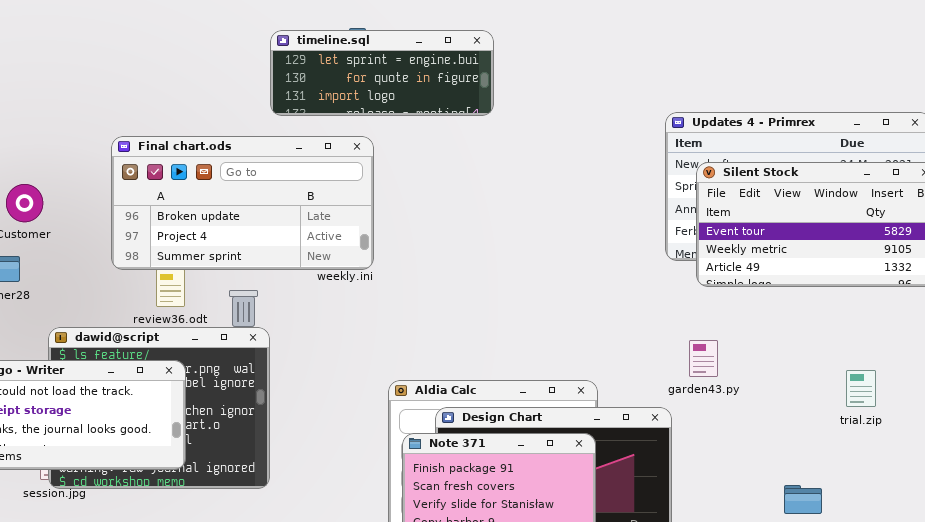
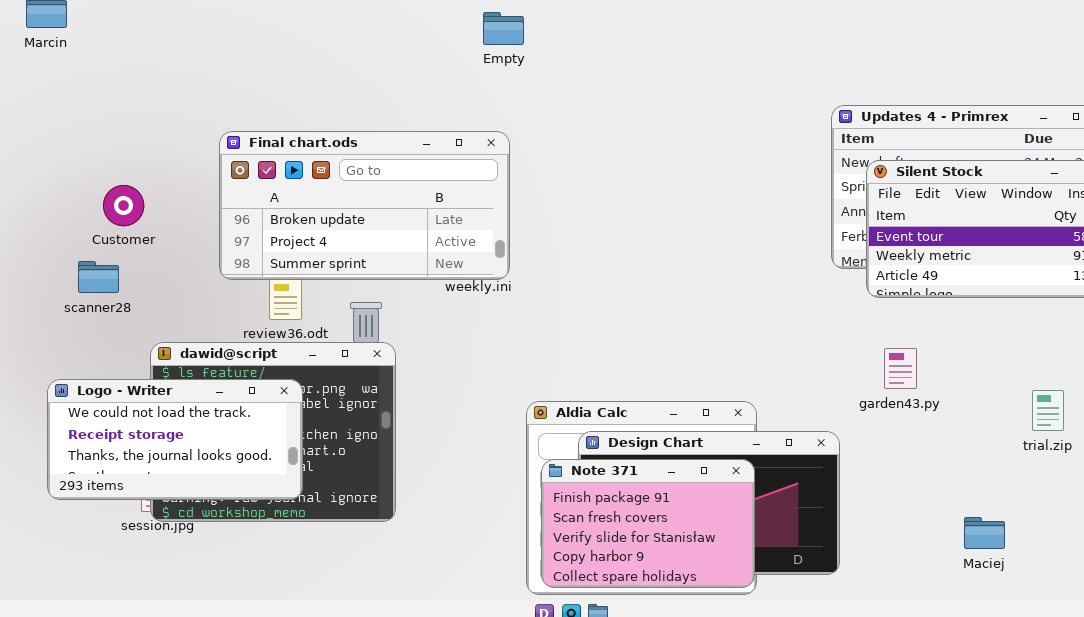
timeline.sql: [270,30,494,116] -> none, closed
garden43.py: [689,340,718,377] -> [884,348,917,389], moved

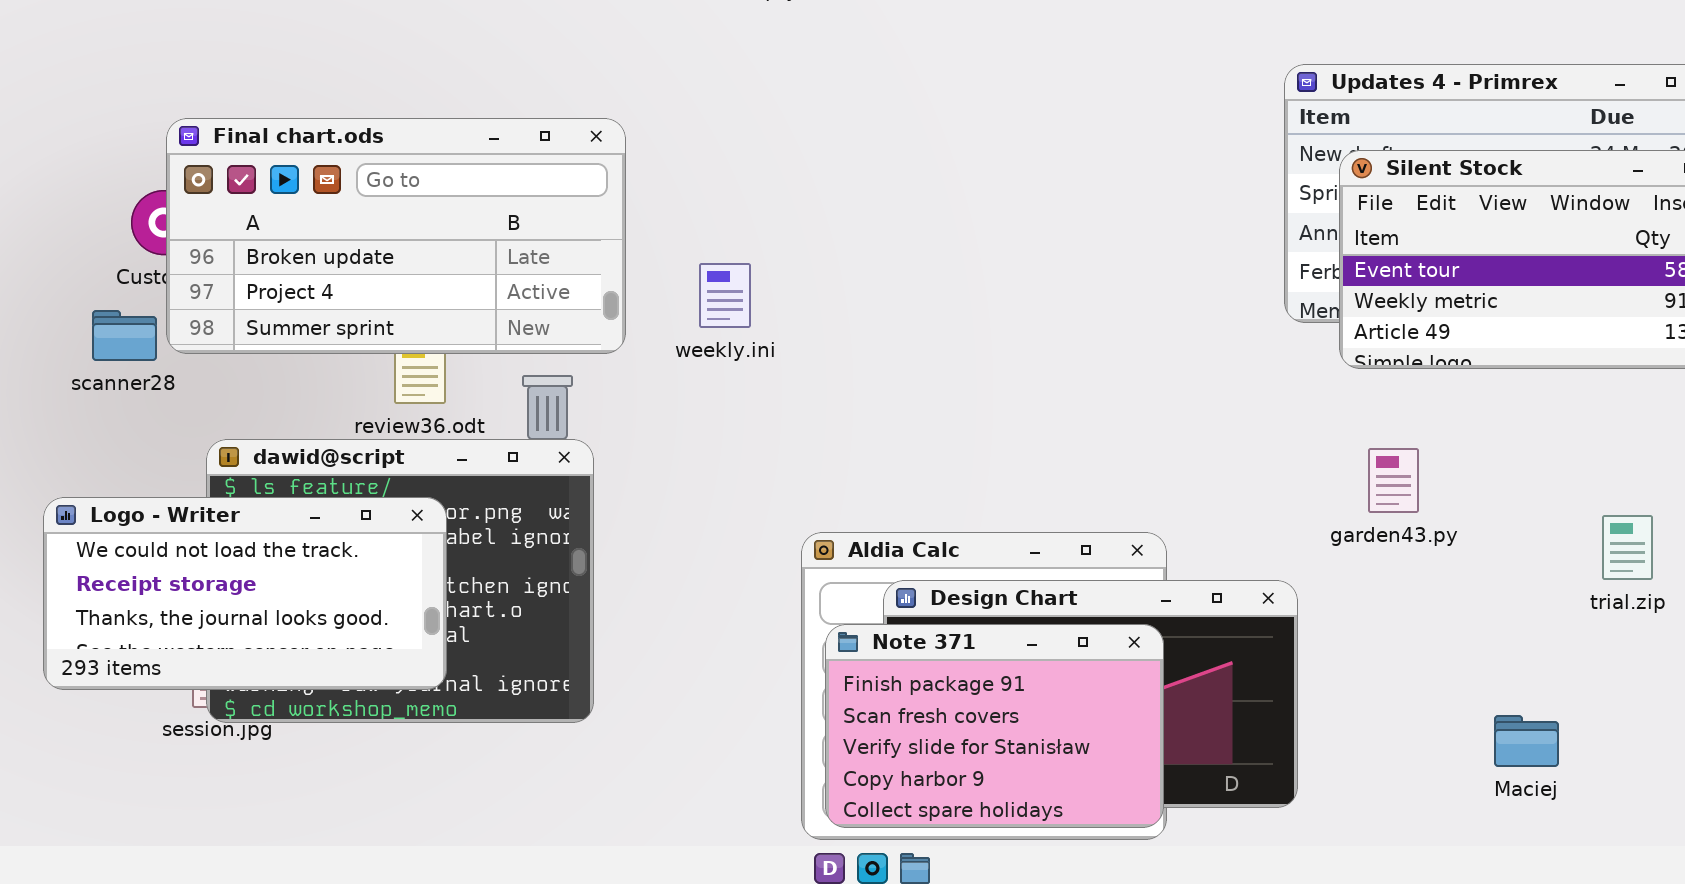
Final chart.ods: [219,131,510,280] -> [166,118,626,354], moved

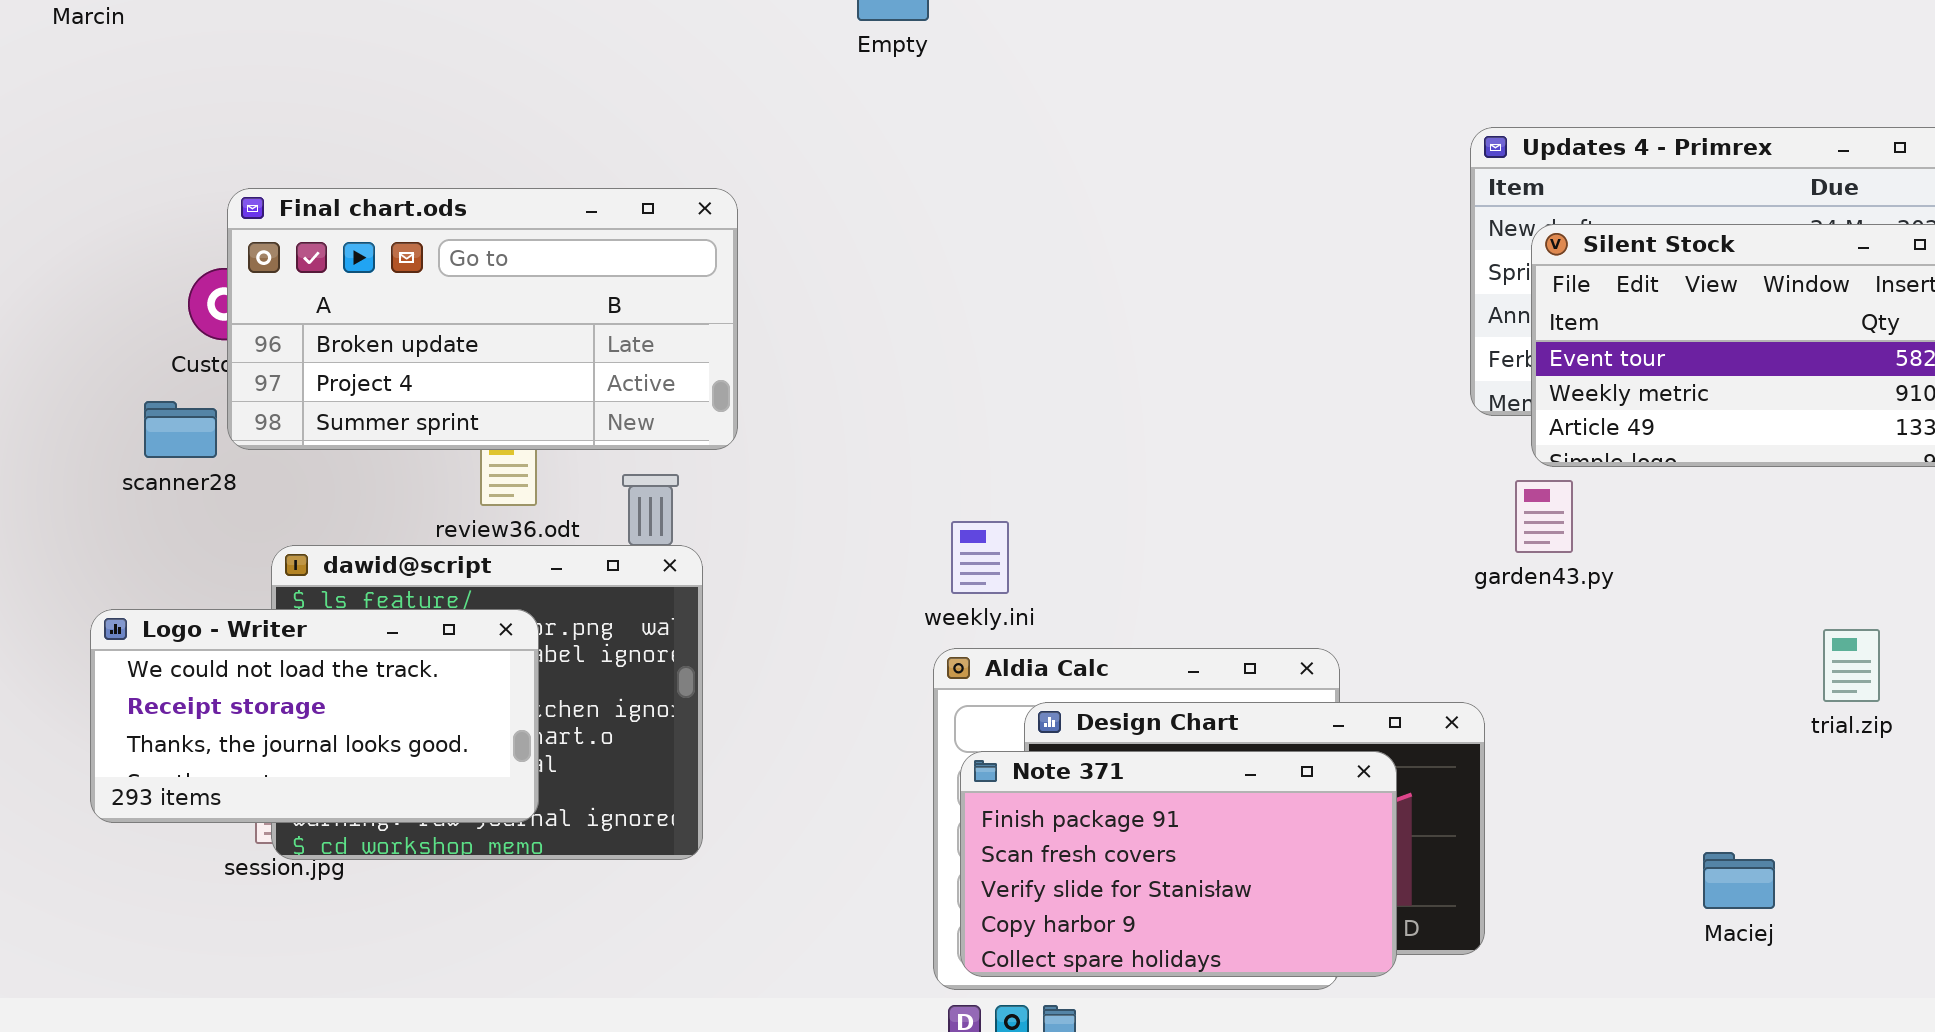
weekly.ini: [699,263,751,328] -> [951,521,1009,594], moved
garden43.py: [1368,448,1419,513] -> [1515,480,1573,553], moved
Note 371: [825,624,1164,828] -> [960,751,1397,977], resized

